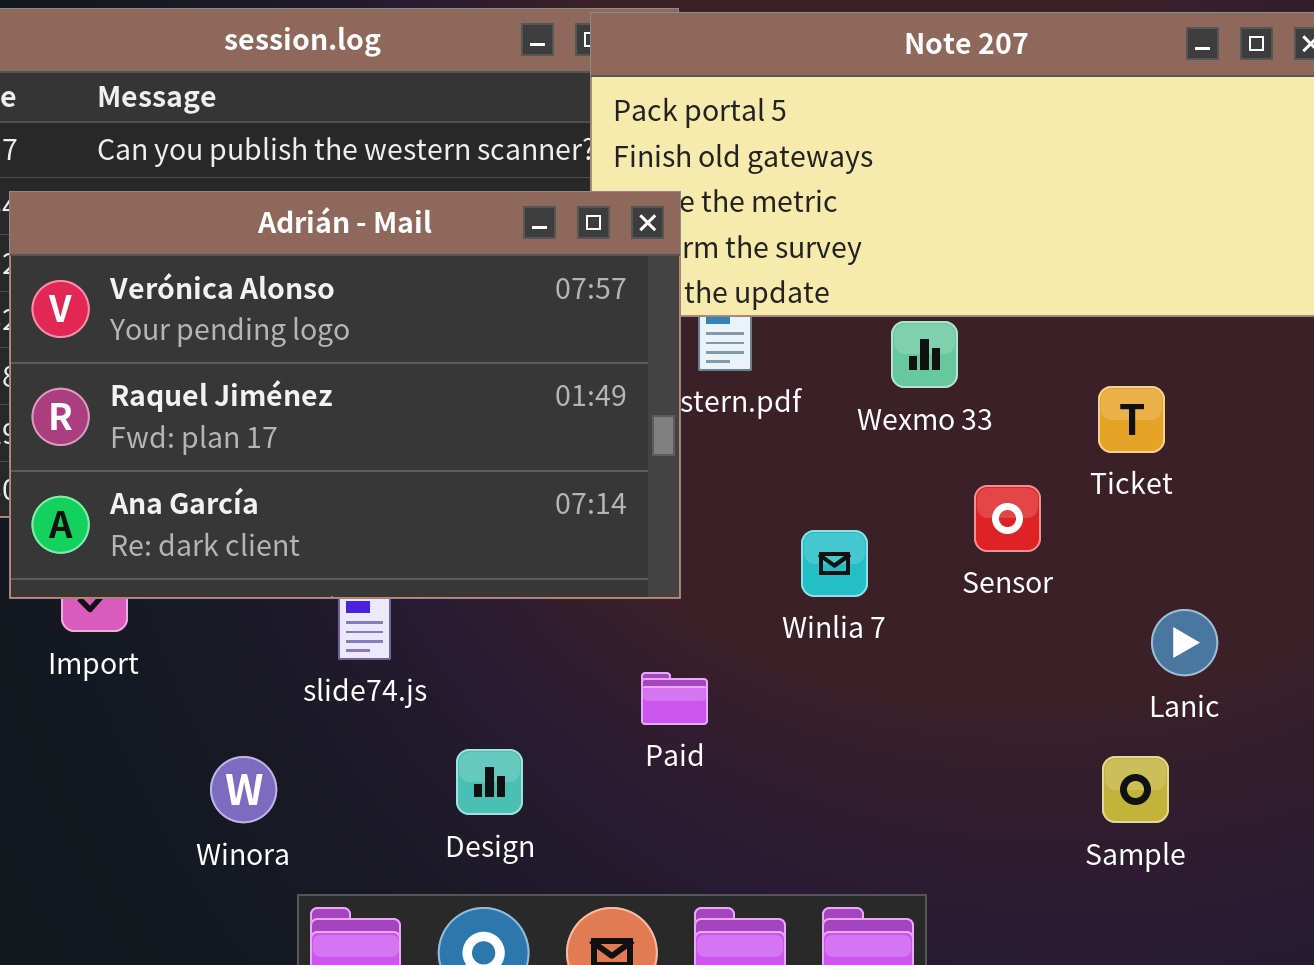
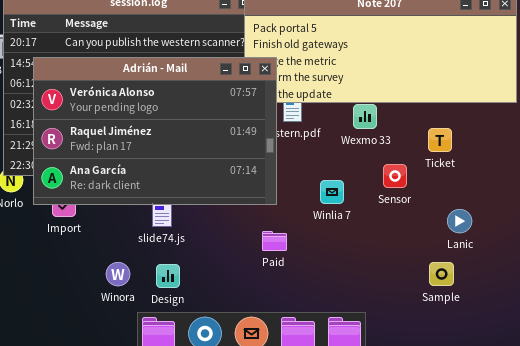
Design: [456,749,523,815] -> [156,264,180,288], moved

